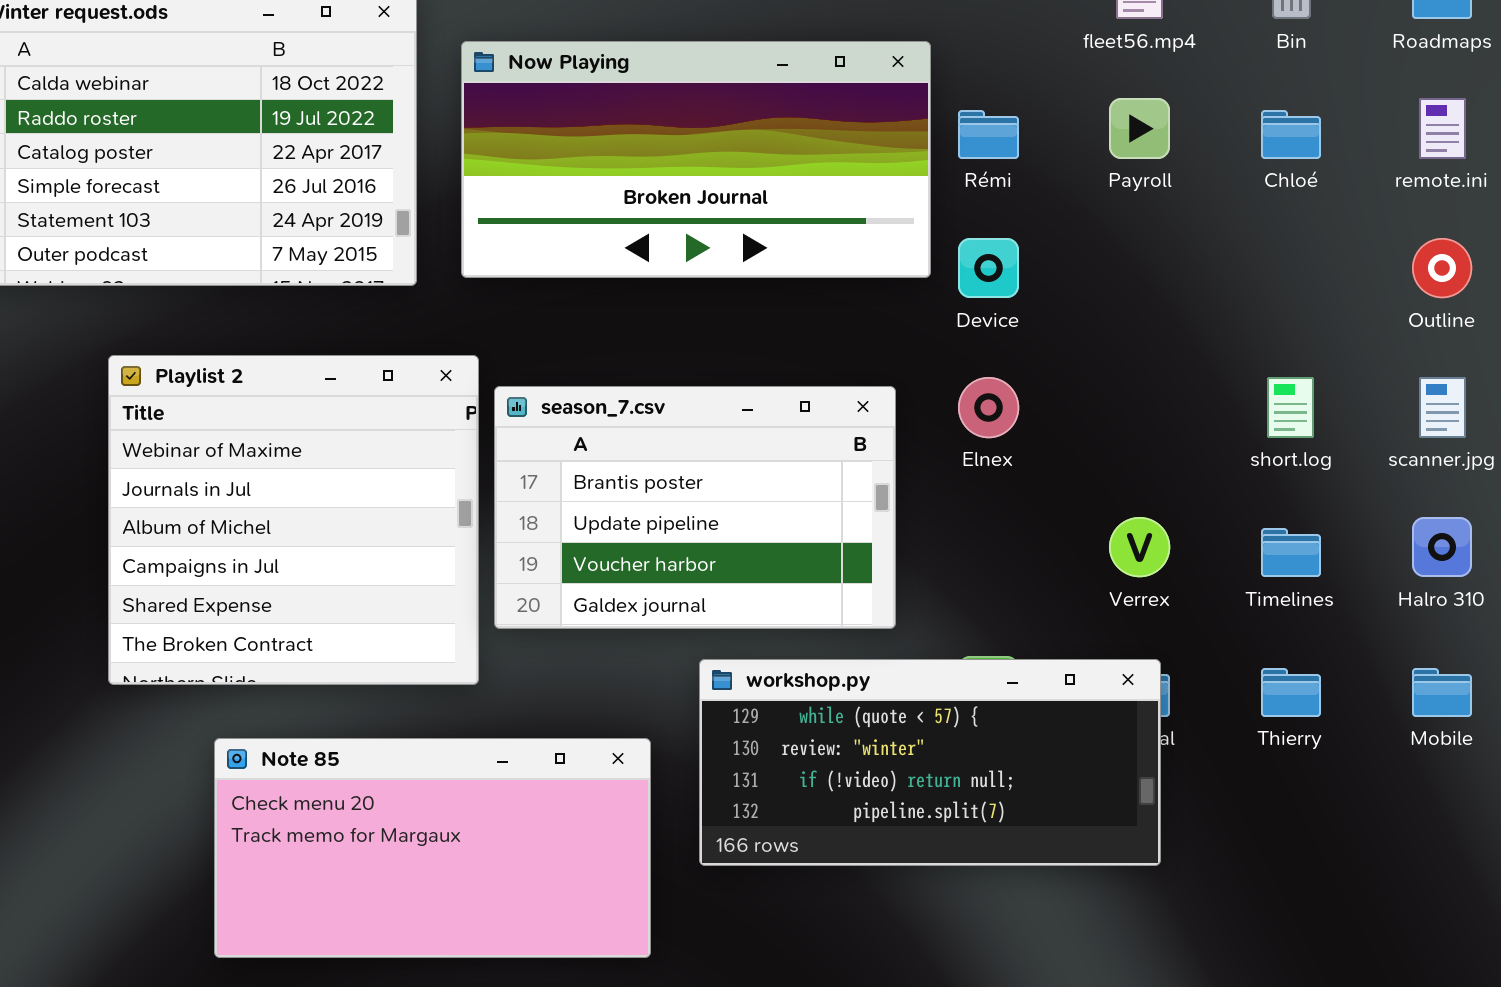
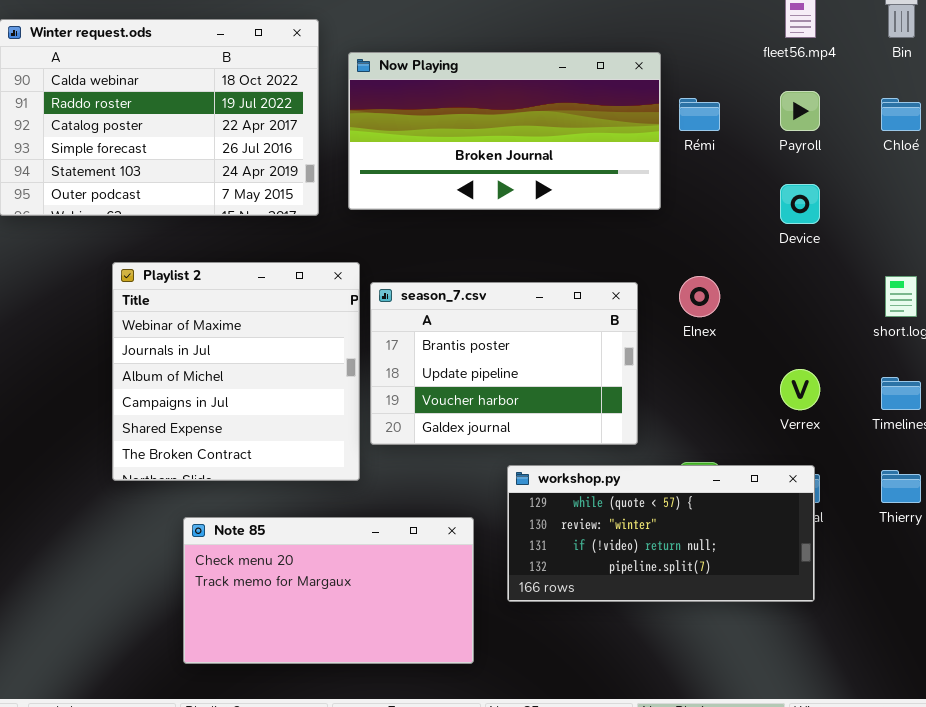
Device: [958,238,1019,298] -> [780,184,820,224], moved

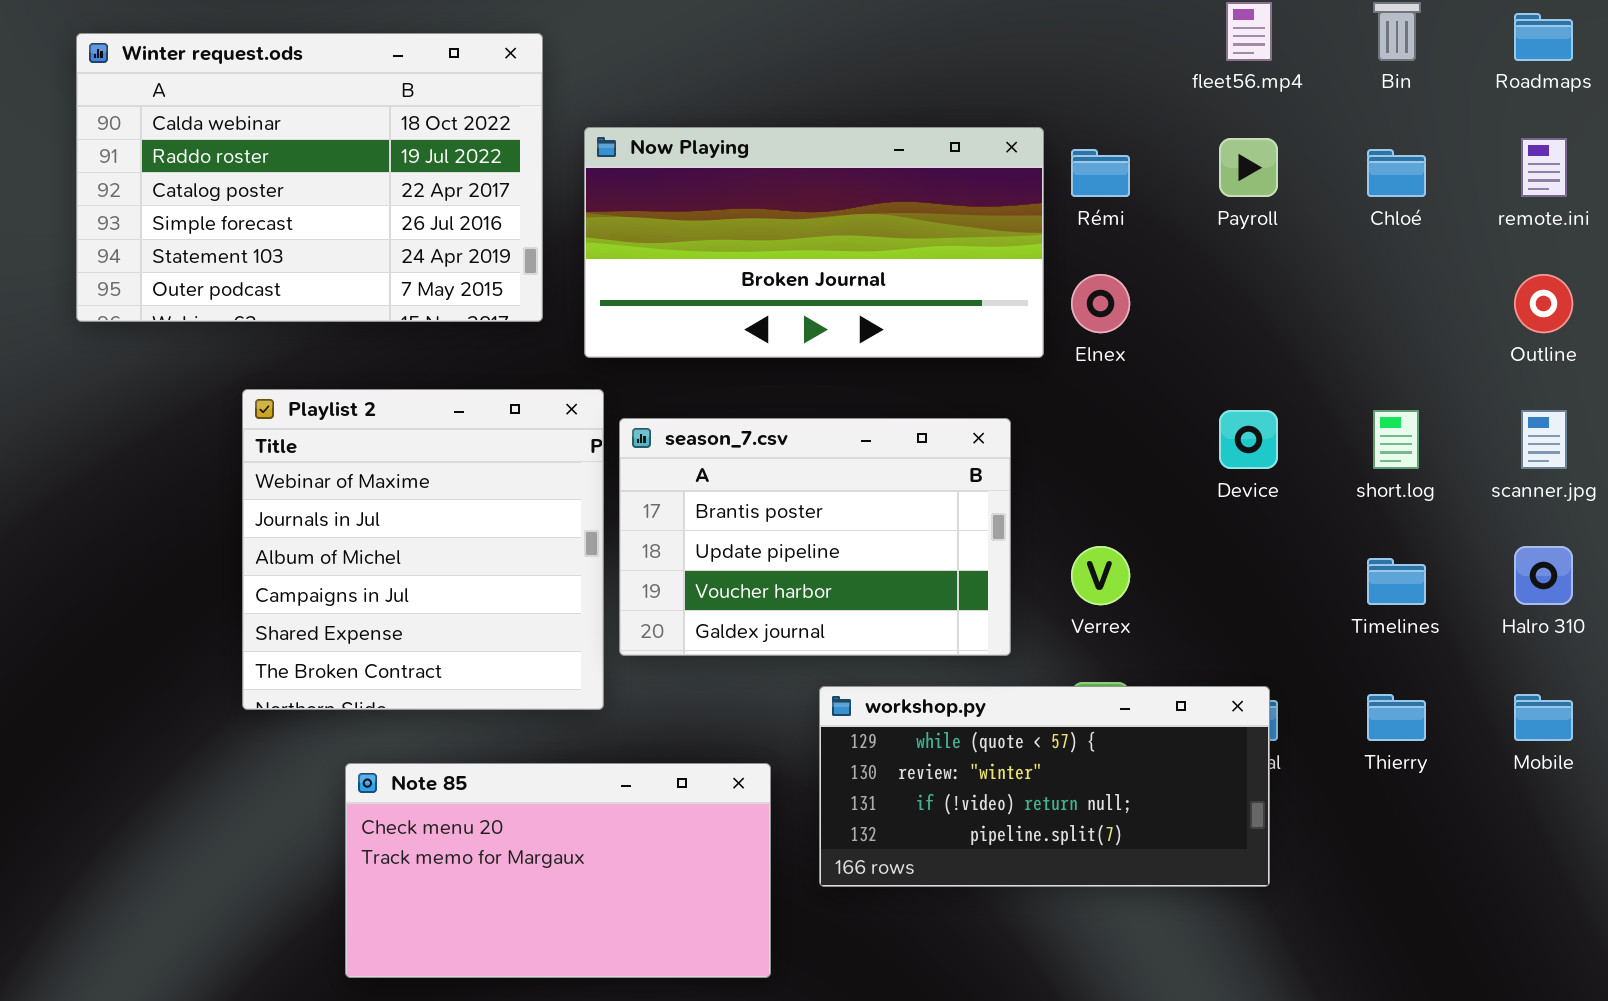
Now Playing: [348,52,661,210] -> [584,127,1044,358], moved
Device: [780,184,820,224] -> [1219,410,1278,469], moved
Elnex: [679,276,720,317] -> [1071,274,1130,333], moved
Verrex: [780,369,820,410] -> [1071,546,1130,605], moved

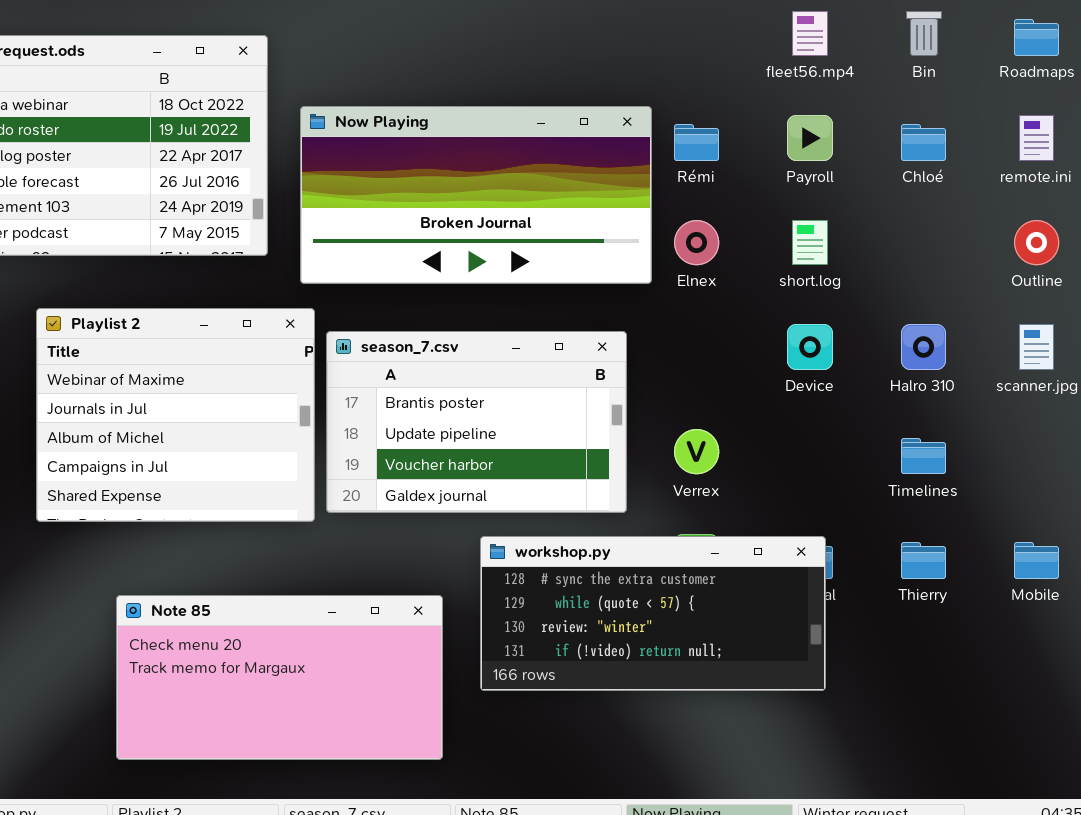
Playlist 2: [242,389,604,710] -> [36,308,315,522], resized
short.log: [1373,410,1419,469] -> [792,220,828,265], moved
Halro 310: [1514,546,1573,605] -> [901,324,946,370], moved
workshop.py: [819,686,1270,887] -> [480,536,826,691], scrolled up 1 row

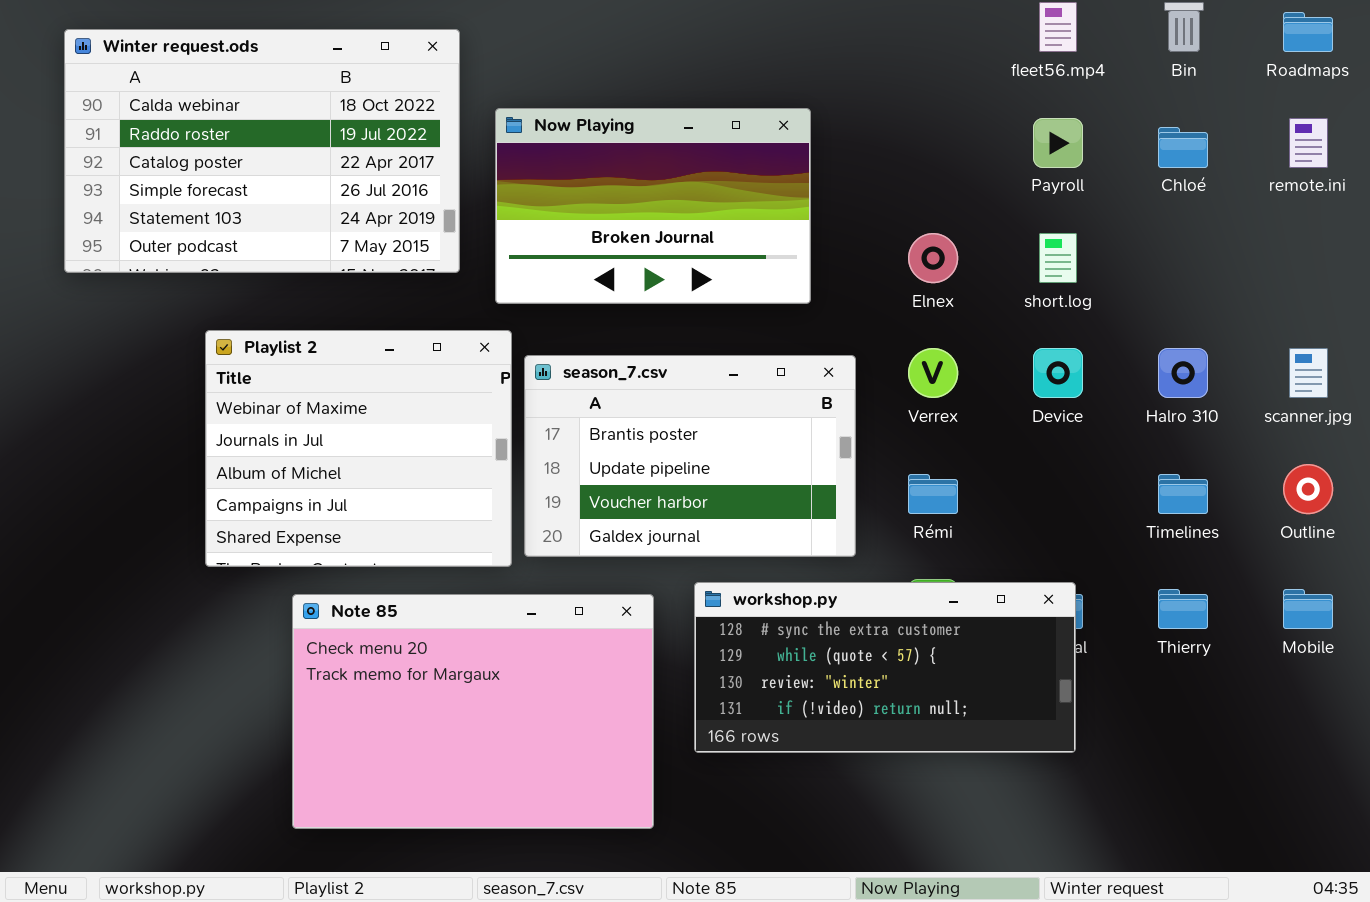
Now Playing: [300,106,652,284] -> [495,108,811,304], resized
Rémi: [674,124,719,161] -> [908,474,958,514], moved
Outline: [1014,220,1059,265] -> [1283,464,1333,514], moved
Verrex: [674,429,719,474] -> [908,348,958,398], moved
Note 85: [116,595,443,760] -> [292,594,654,829], resized

